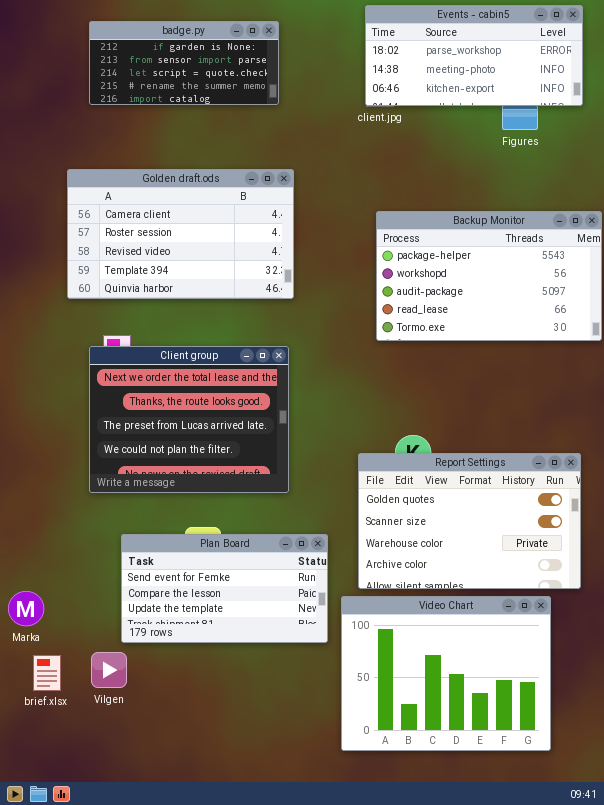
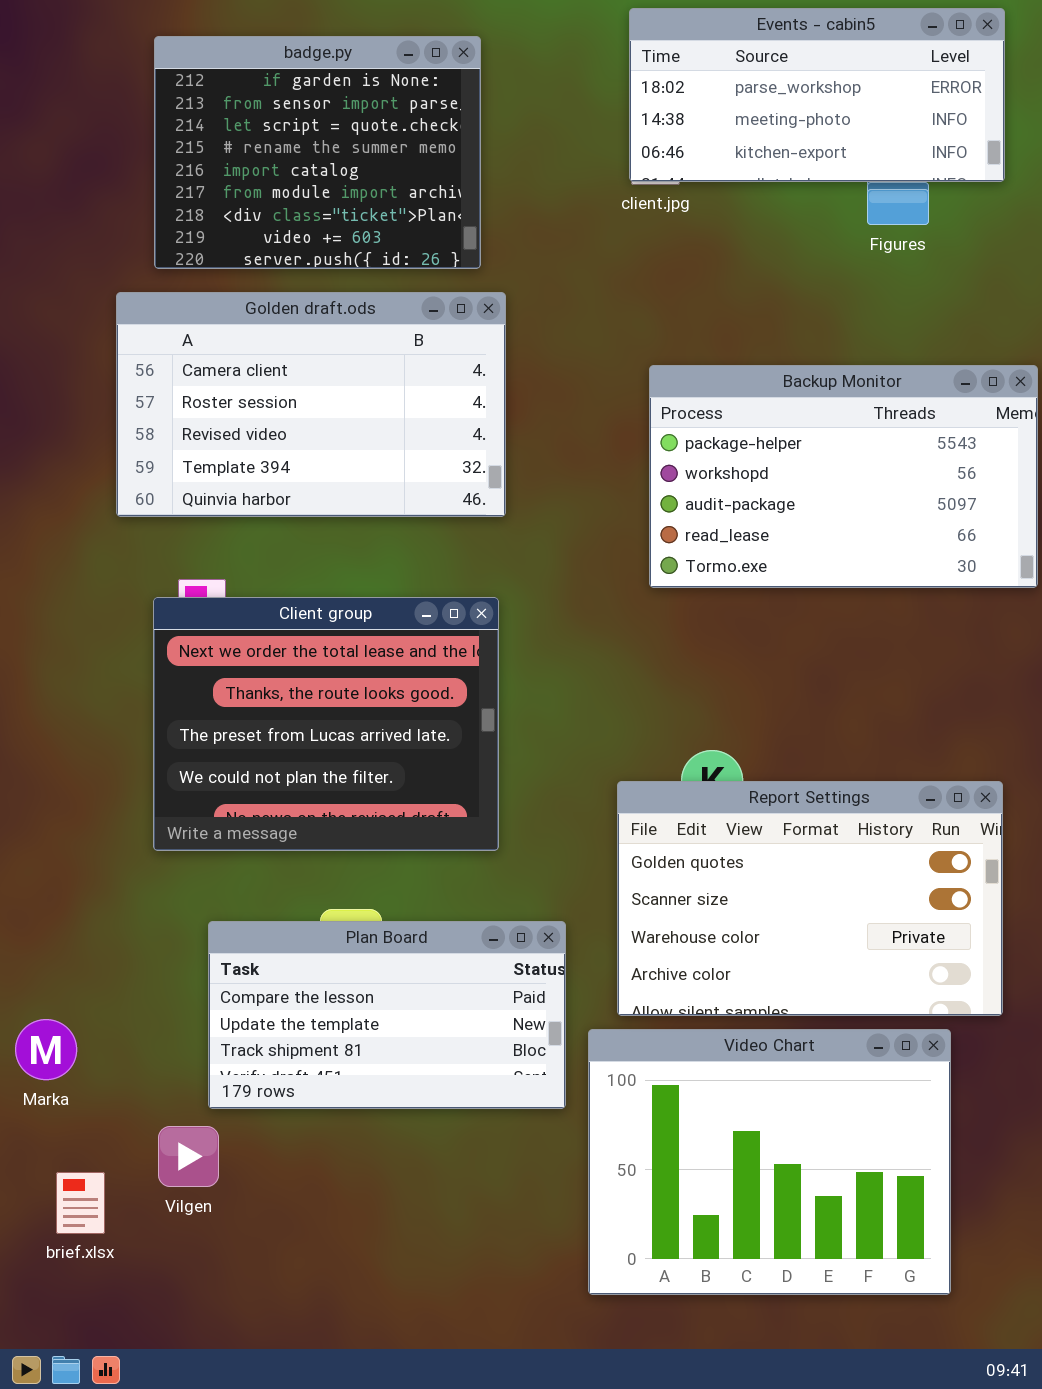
badge.py: [89,21,279,105] -> [154,36,481,269], resized
Plan Board: [121,534,328,643] -> [208,921,566,1109], scrolled down 1 row
brief.xlsx: [33,655,61,691] -> [56,1172,105,1234], moved

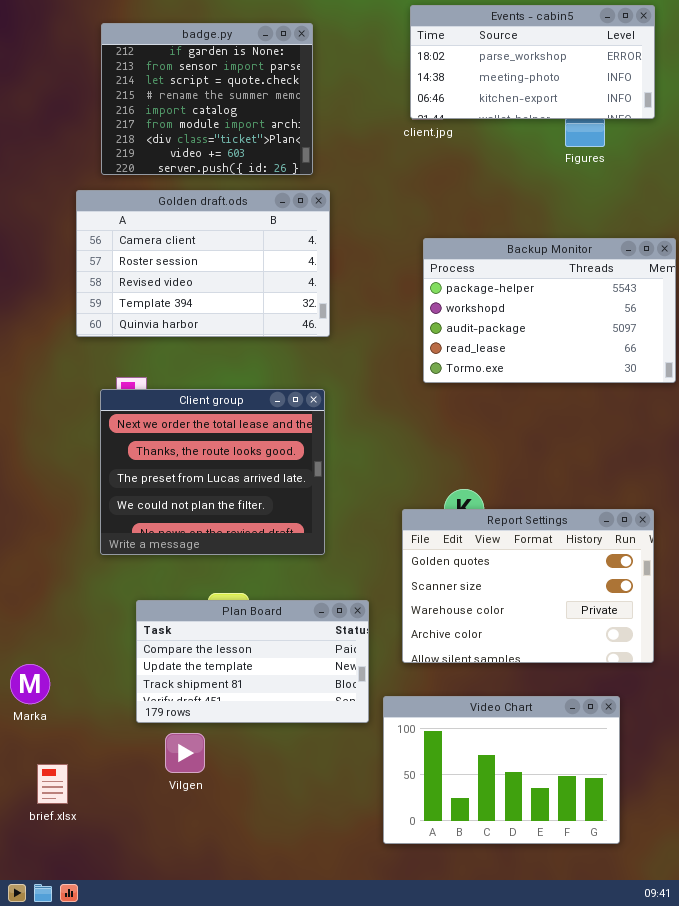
Video Chart: [588,1029,951,1295] -> [383,696,620,844], resized
Vilgen: [158,1126,219,1187] -> [165,733,205,773], moved

